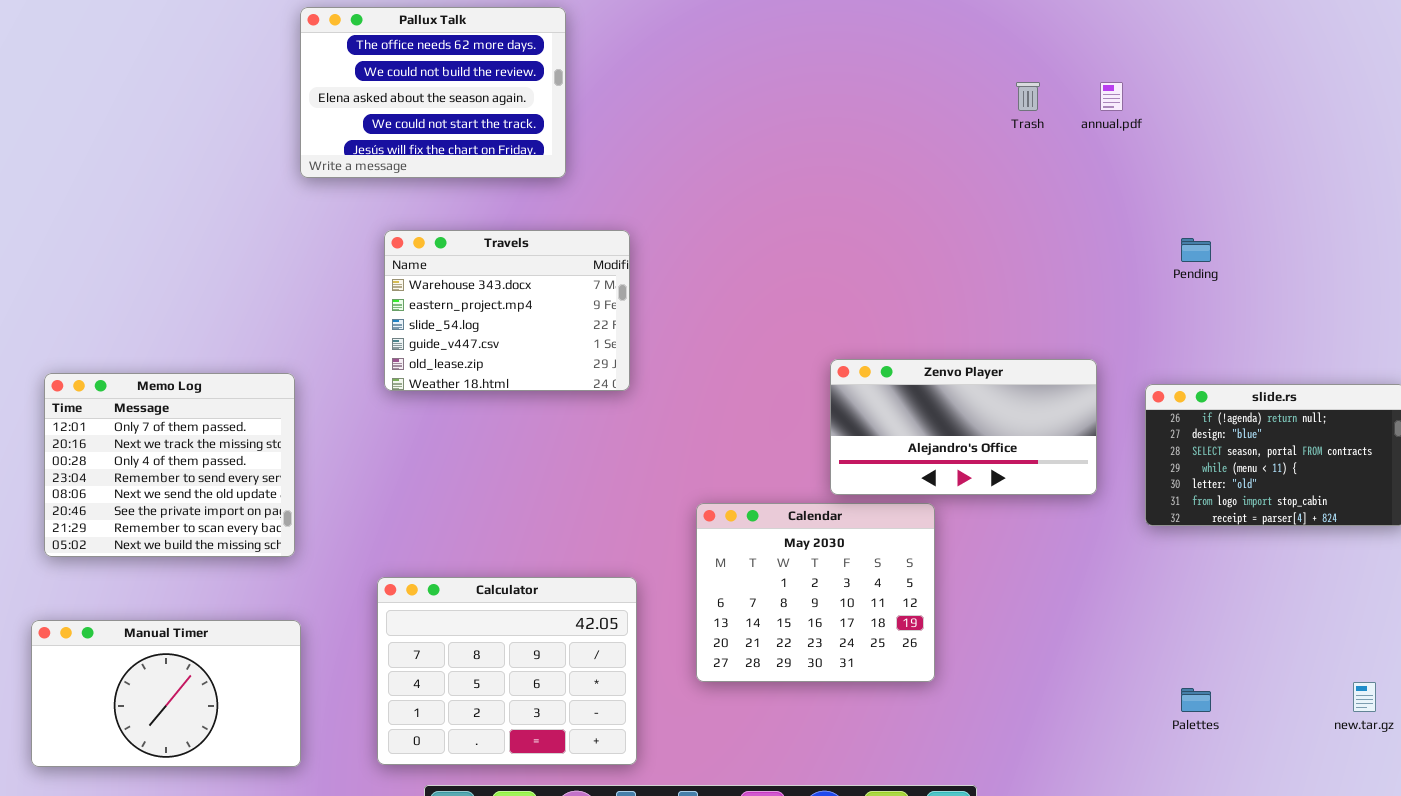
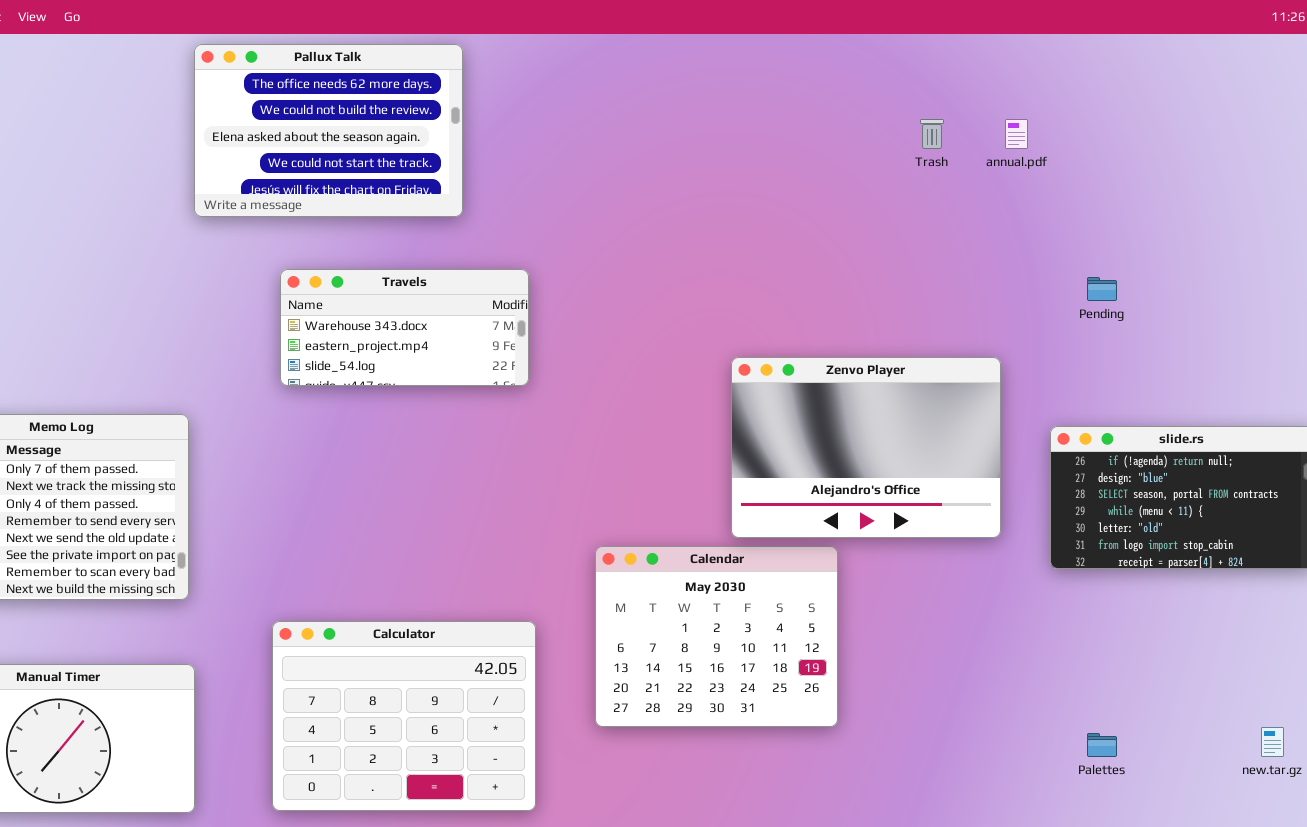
Travels: [384,230,630,391] -> [280,269,529,386], resized
Zenvo Player: [830,359,1097,495] -> [731,357,1001,538], resized

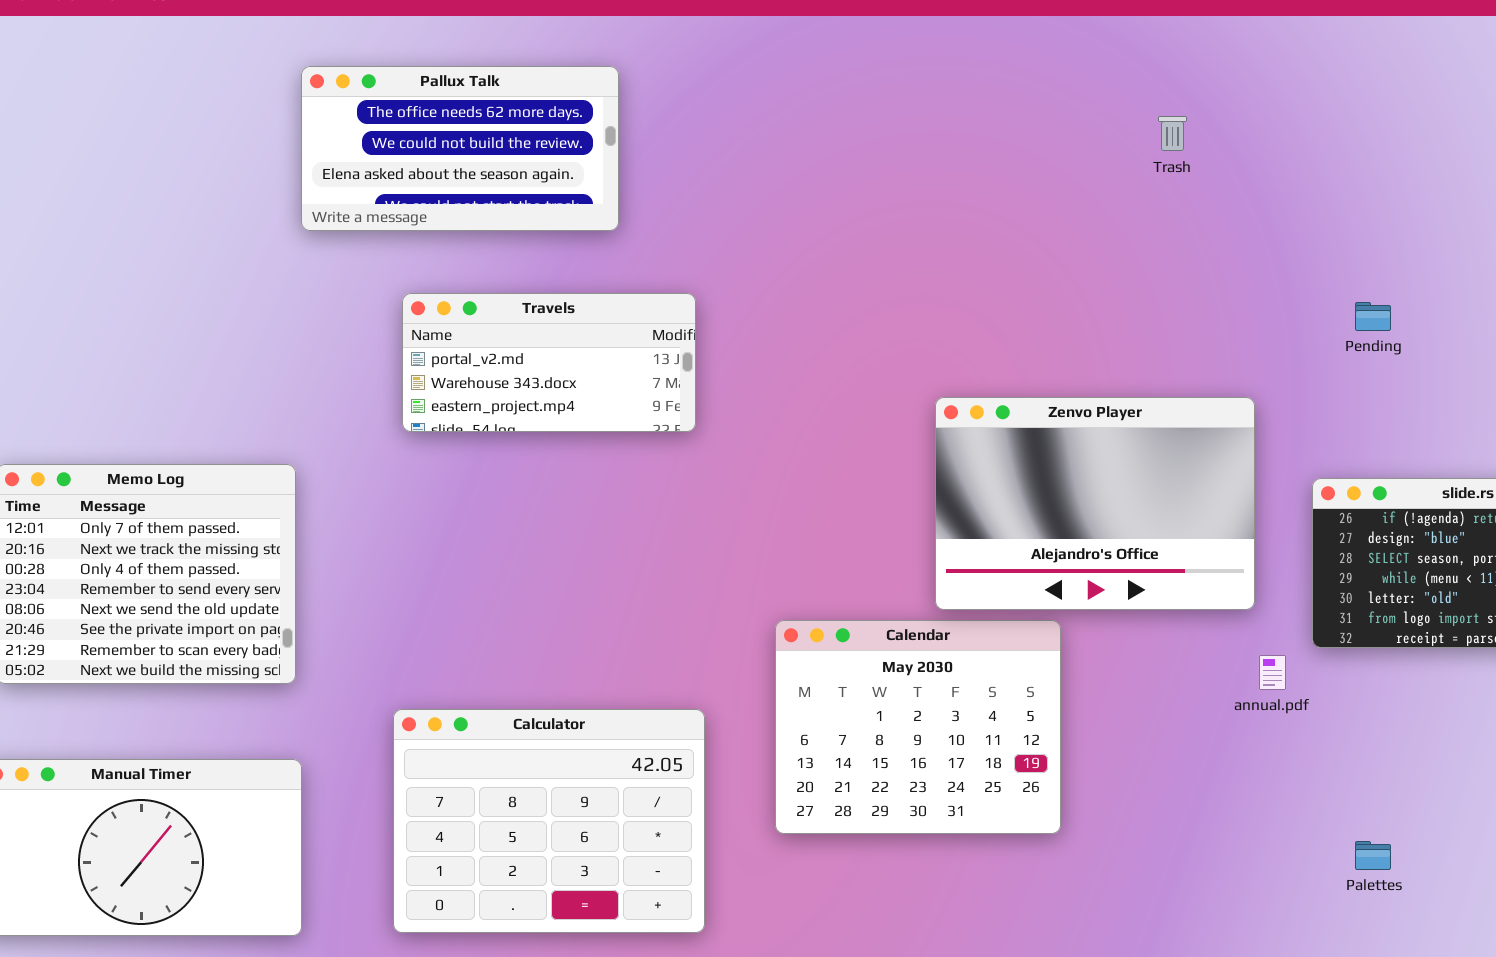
Pallux Talk: [194,44,463,217] -> [301,66,619,231], resized
annual.pdf: [1005,119,1028,149] -> [1259,655,1286,690], moved
Travels: [280,269,529,386] -> [402,293,696,432], scrolled up 1 row

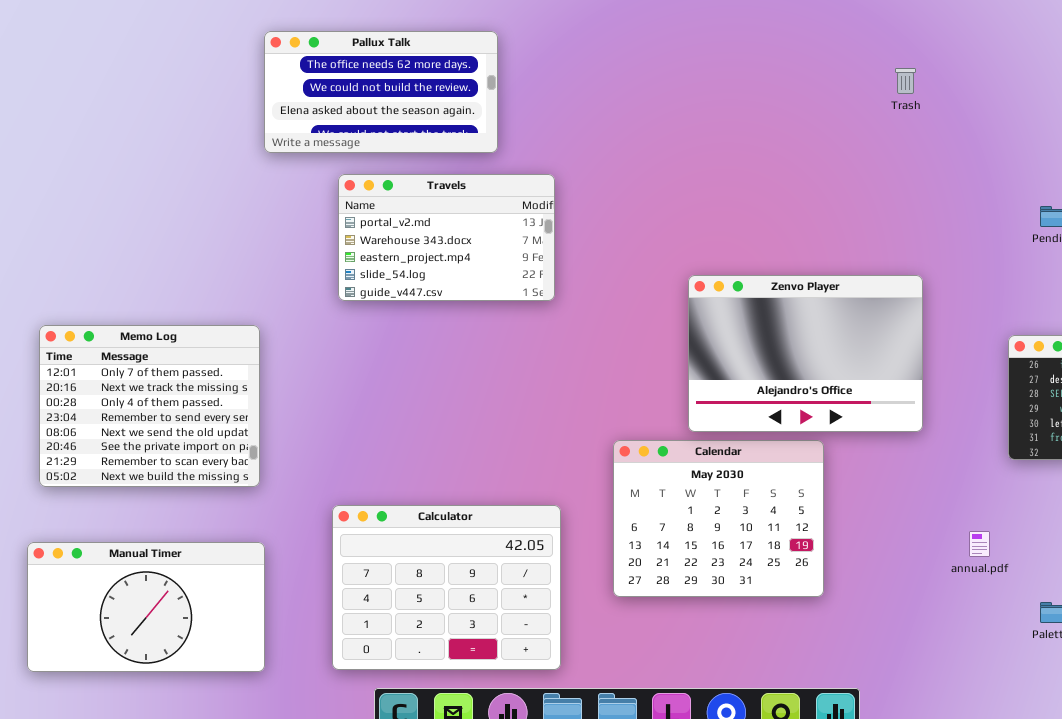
Travels: [402,293,696,432] -> [338,174,555,301], resized
Zenvo Player: [935,397,1255,610] -> [688,275,923,432], moved
annual.pdf: [1259,655,1286,690] -> [969,531,990,557], moved

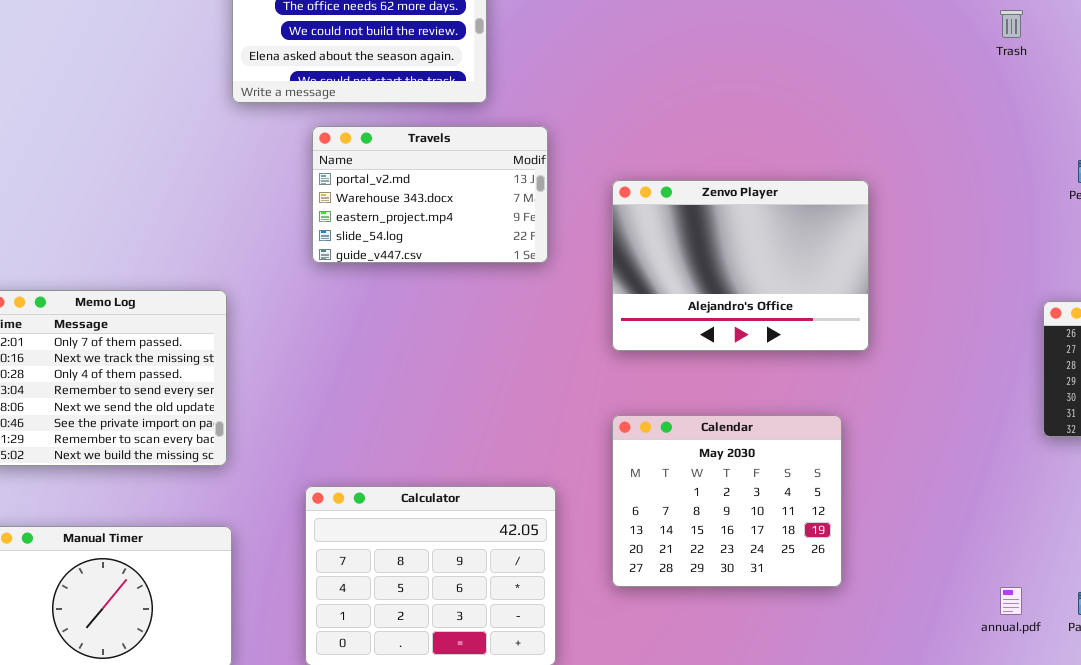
Trash: [895,68,916,94] -> [1000,10,1023,38], moved
Zenvo Player: [688,275,923,432] -> [612,180,869,351], moved
annual.pdf: [969,531,990,557] -> [1000,587,1022,615], moved

